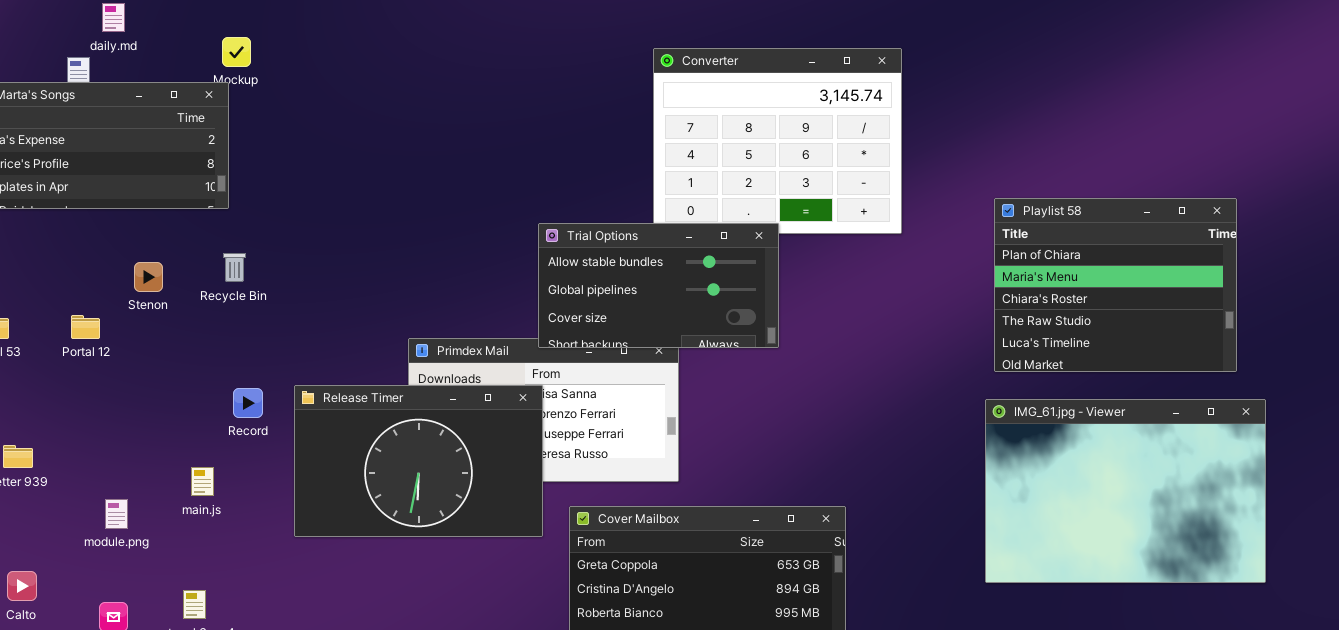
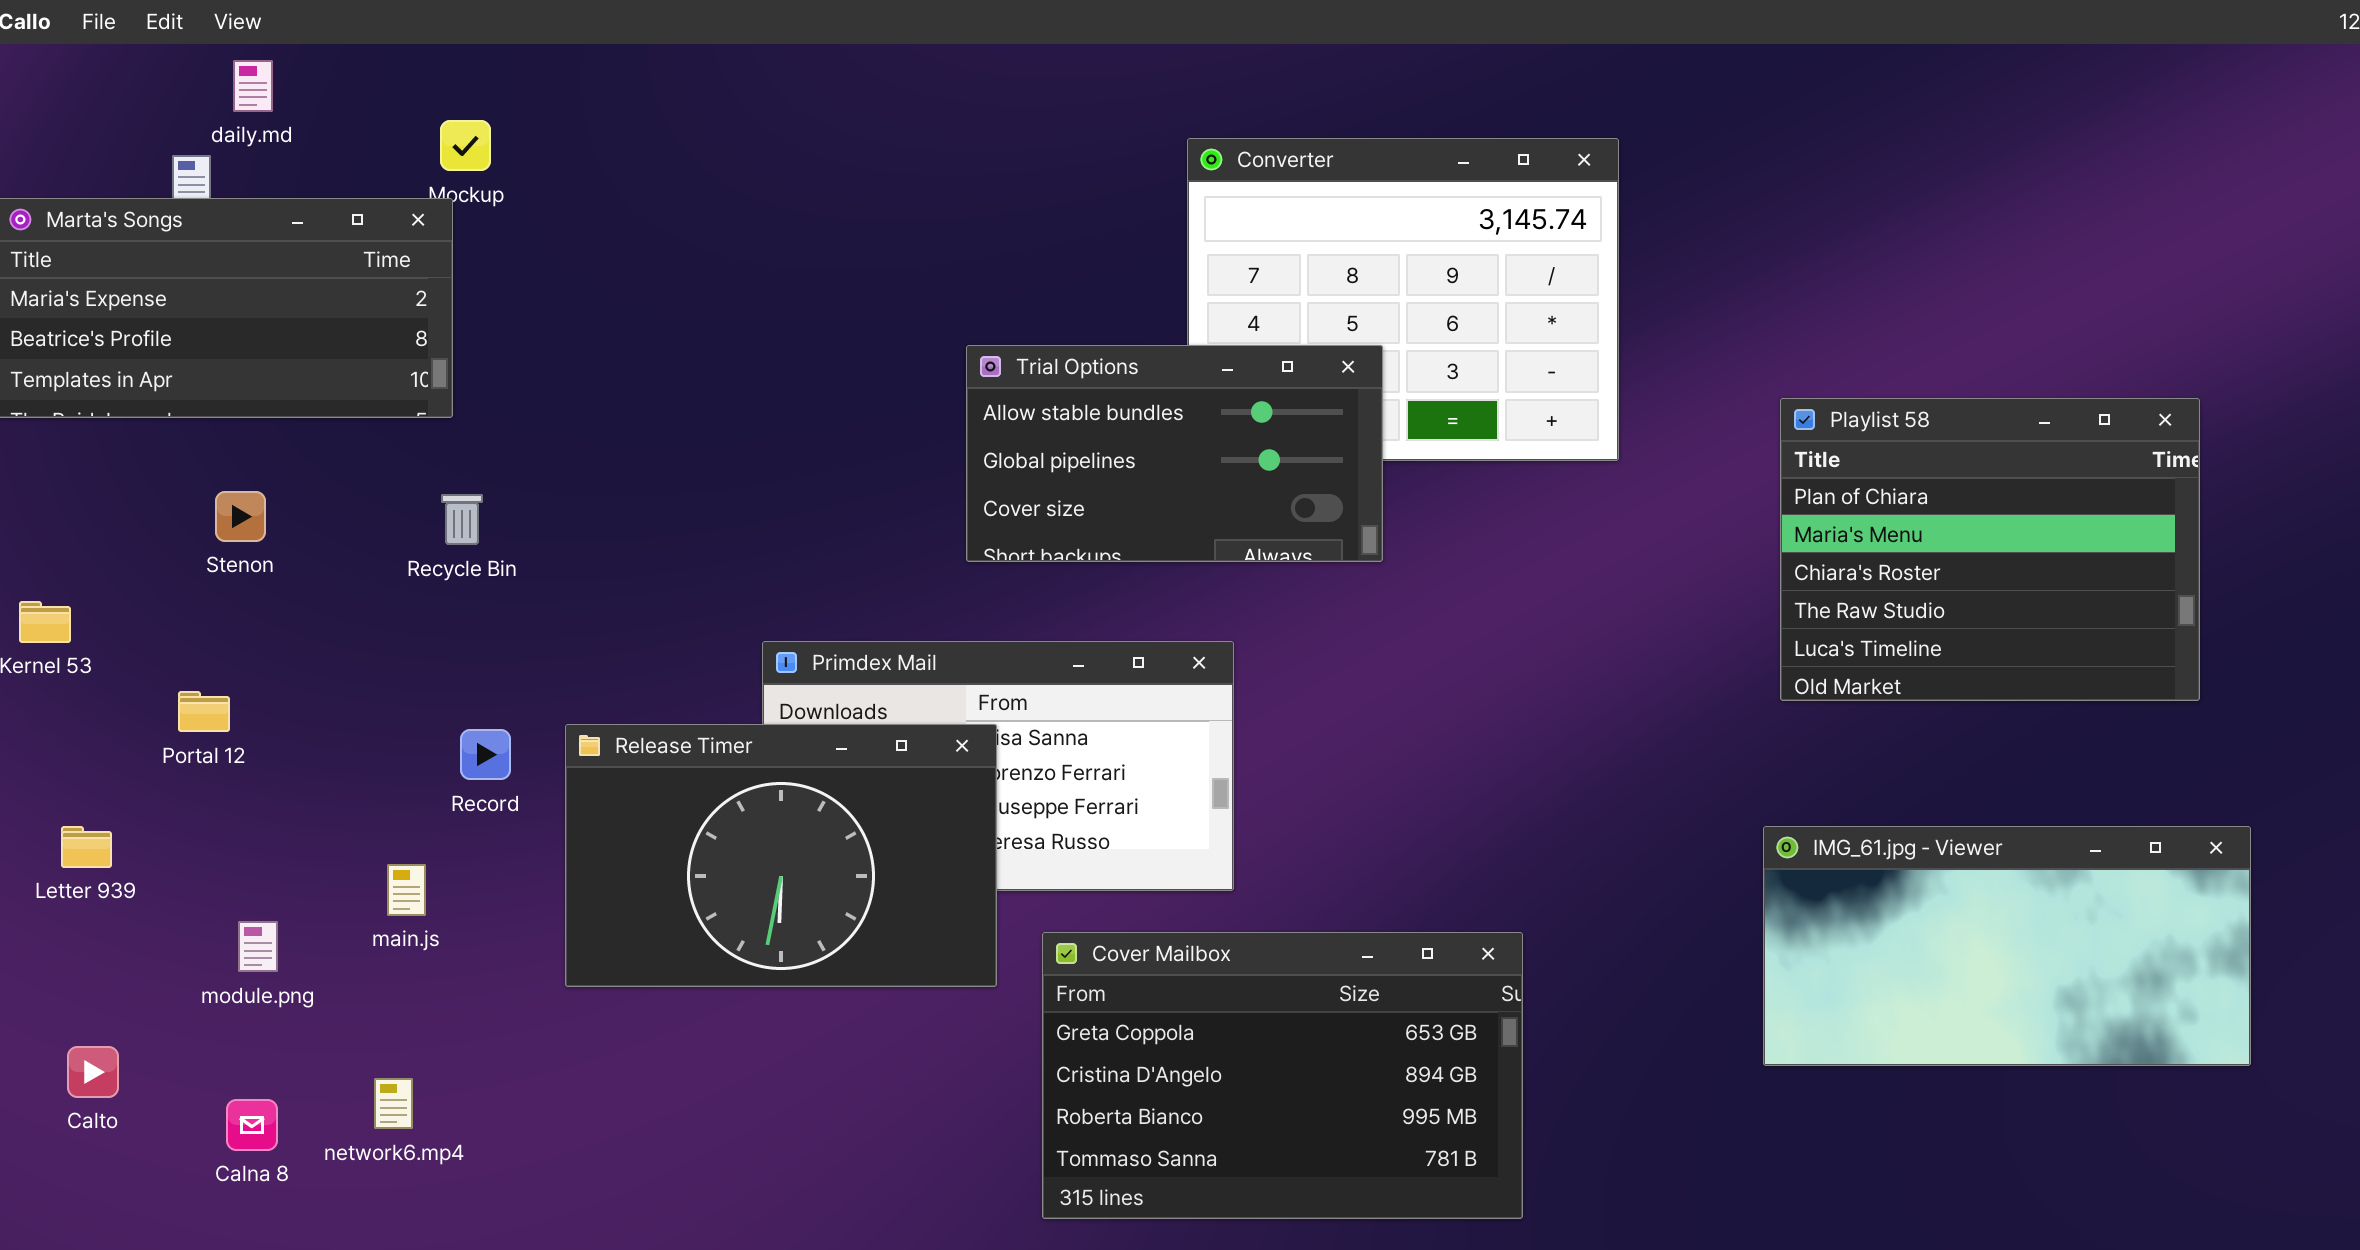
Trial Options: [538,223,779,348] -> [966,345,1383,562], moved
Stenon: [134,262,163,292] -> [215,491,266,542], moved
Portal 12: [71,315,100,339] -> [178,691,230,732], moved
IMG_61.jpg - Viewer: [985,399,1266,583] -> [1763,826,2251,1066], resized

